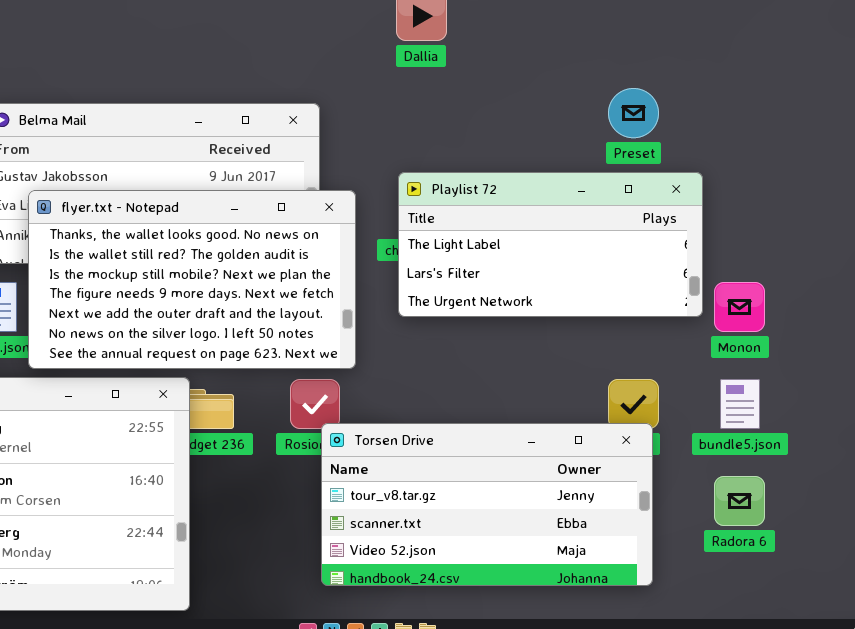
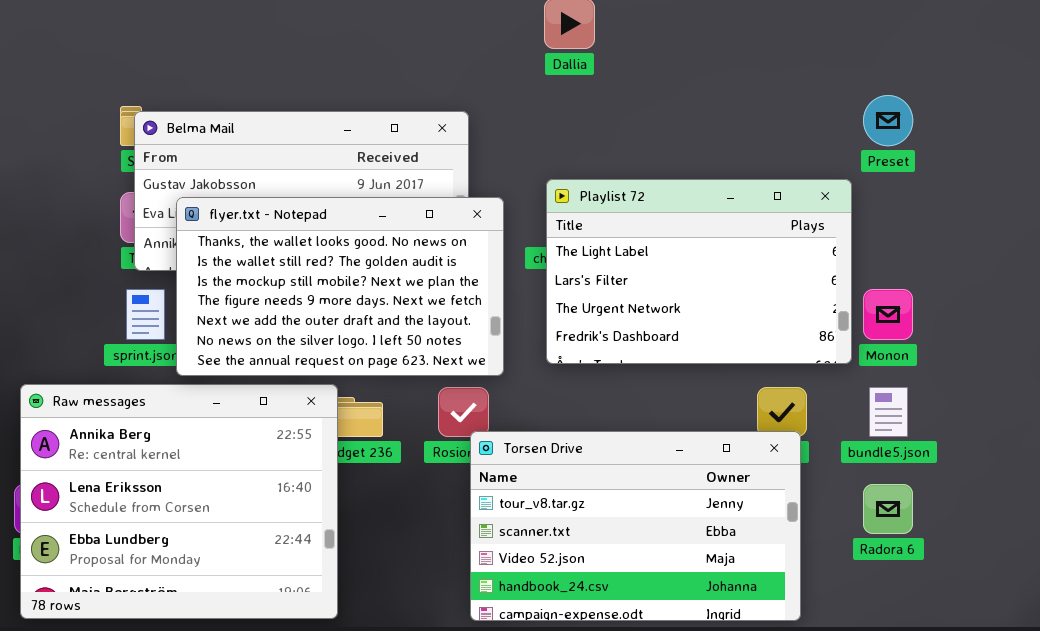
Preset: [608,88,659,138] -> [863,95,913,146], moved
Playlist 72: [398,172,703,317] -> [546,179,852,364], resized
Torsen Drive: [321,423,653,586] -> [470,431,801,621], resized

